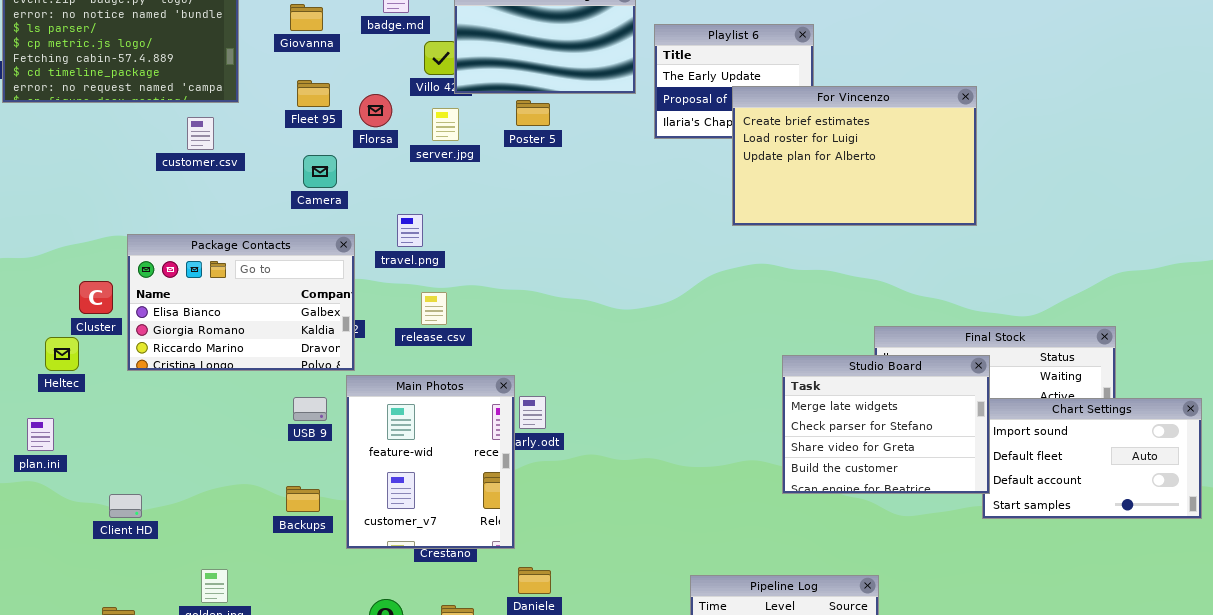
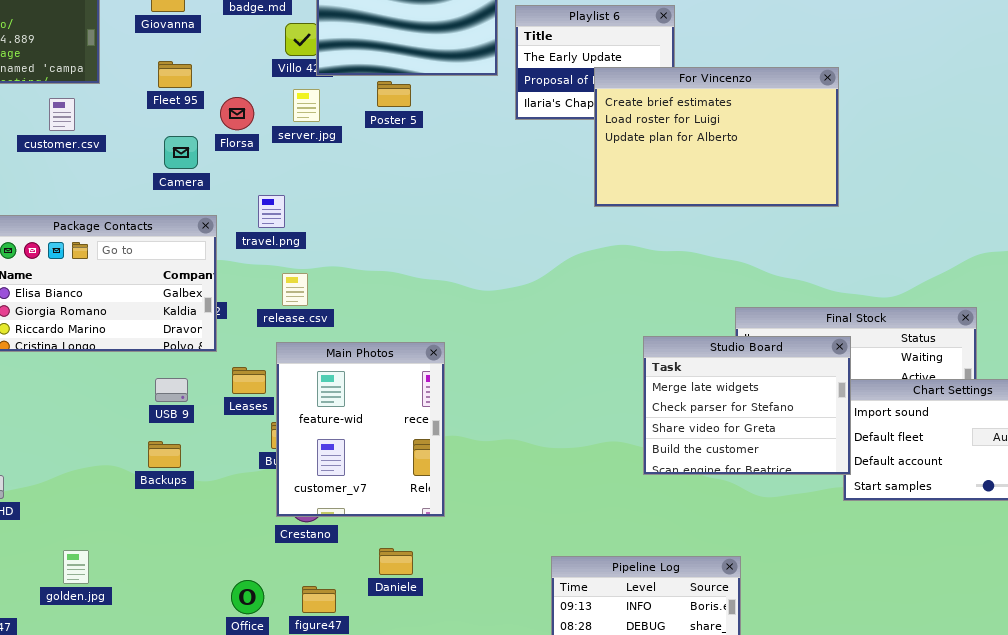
Florsa: [359,94,392,127] -> [220,97,254,130], moved
Main Photos: [346,375,515,549] -> [276,342,445,517], moved
Backups: [286,486,320,512] -> [148,441,181,468], moved

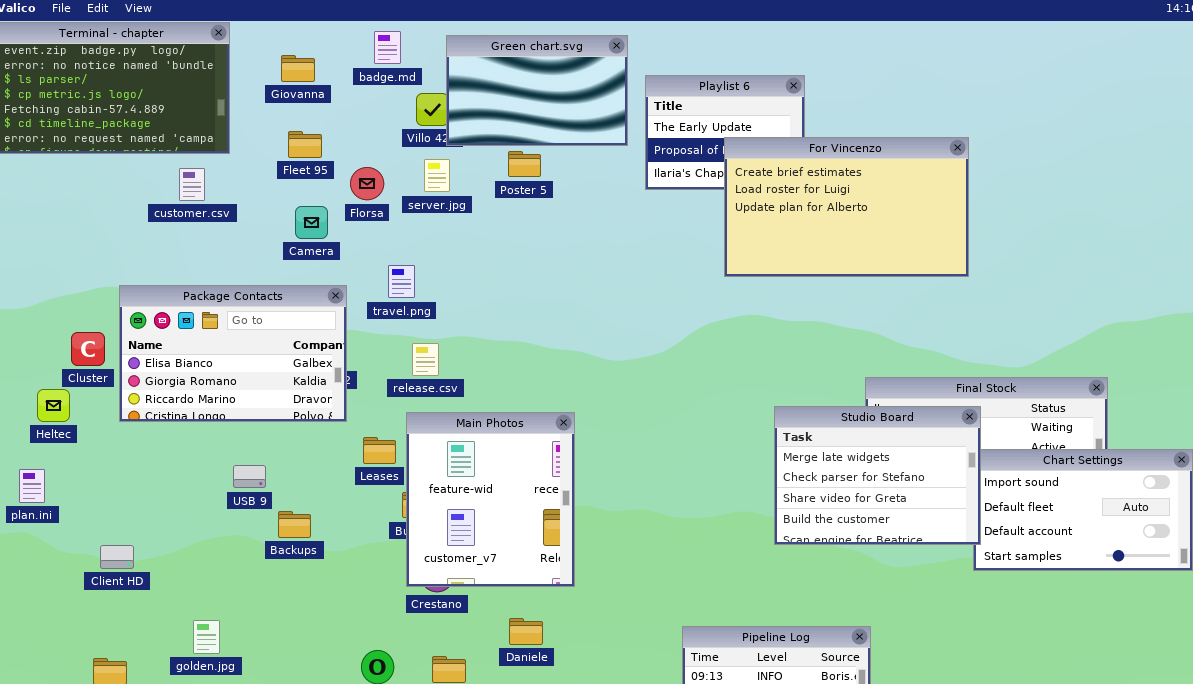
USB 9: [155,378,188,402] -> [233,465,266,488], moved

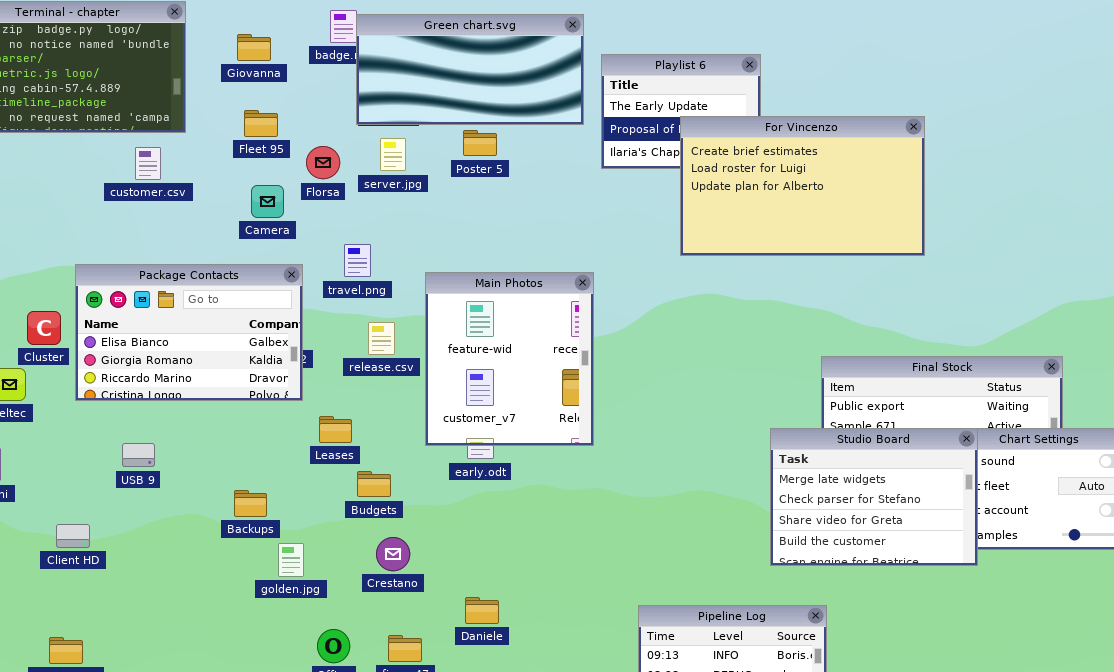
Green chart.svg: [446,35,628,146] -> [356,14,584,125], resized
Studio Board: [774,406,981,545] -> [770,428,978,566], moved
Main Photos: [406,412,575,587] -> [425,272,594,446], moved
USB 9: [233,465,266,488] -> [122,443,155,467], moved
golden.jpg: [193,620,220,654] -> [278,543,304,577], moved

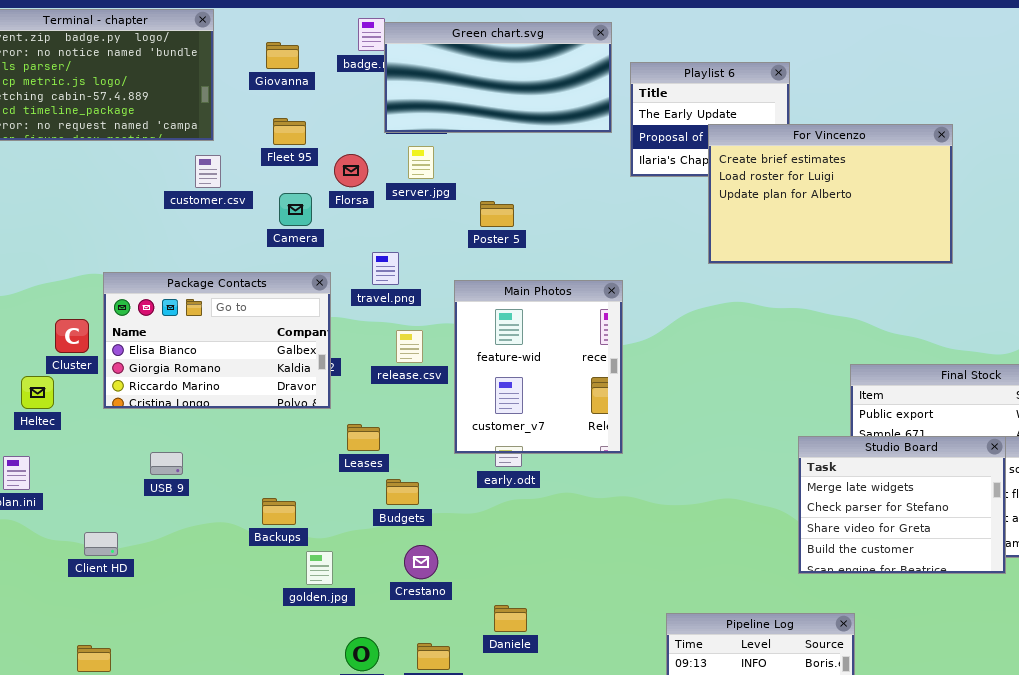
Poster 5: [463,130,497,156] -> [480,201,514,227], moved
customer.csv: [135,147,161,180] -> [195,155,221,188], moved

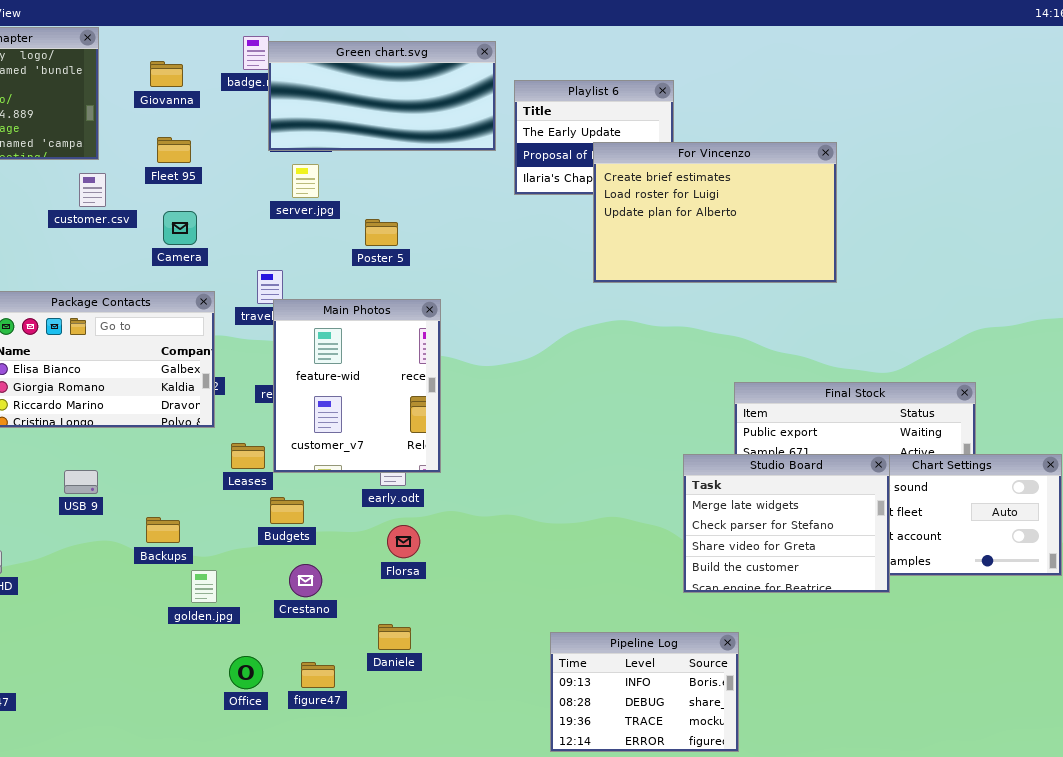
Florsa: [334,154,368,187] -> [387,525,420,558], moved
Main Photos: [454,280,623,454] -> [273,299,441,473], moved
USB 9: [150,452,183,475] -> [64,470,98,494], moved

